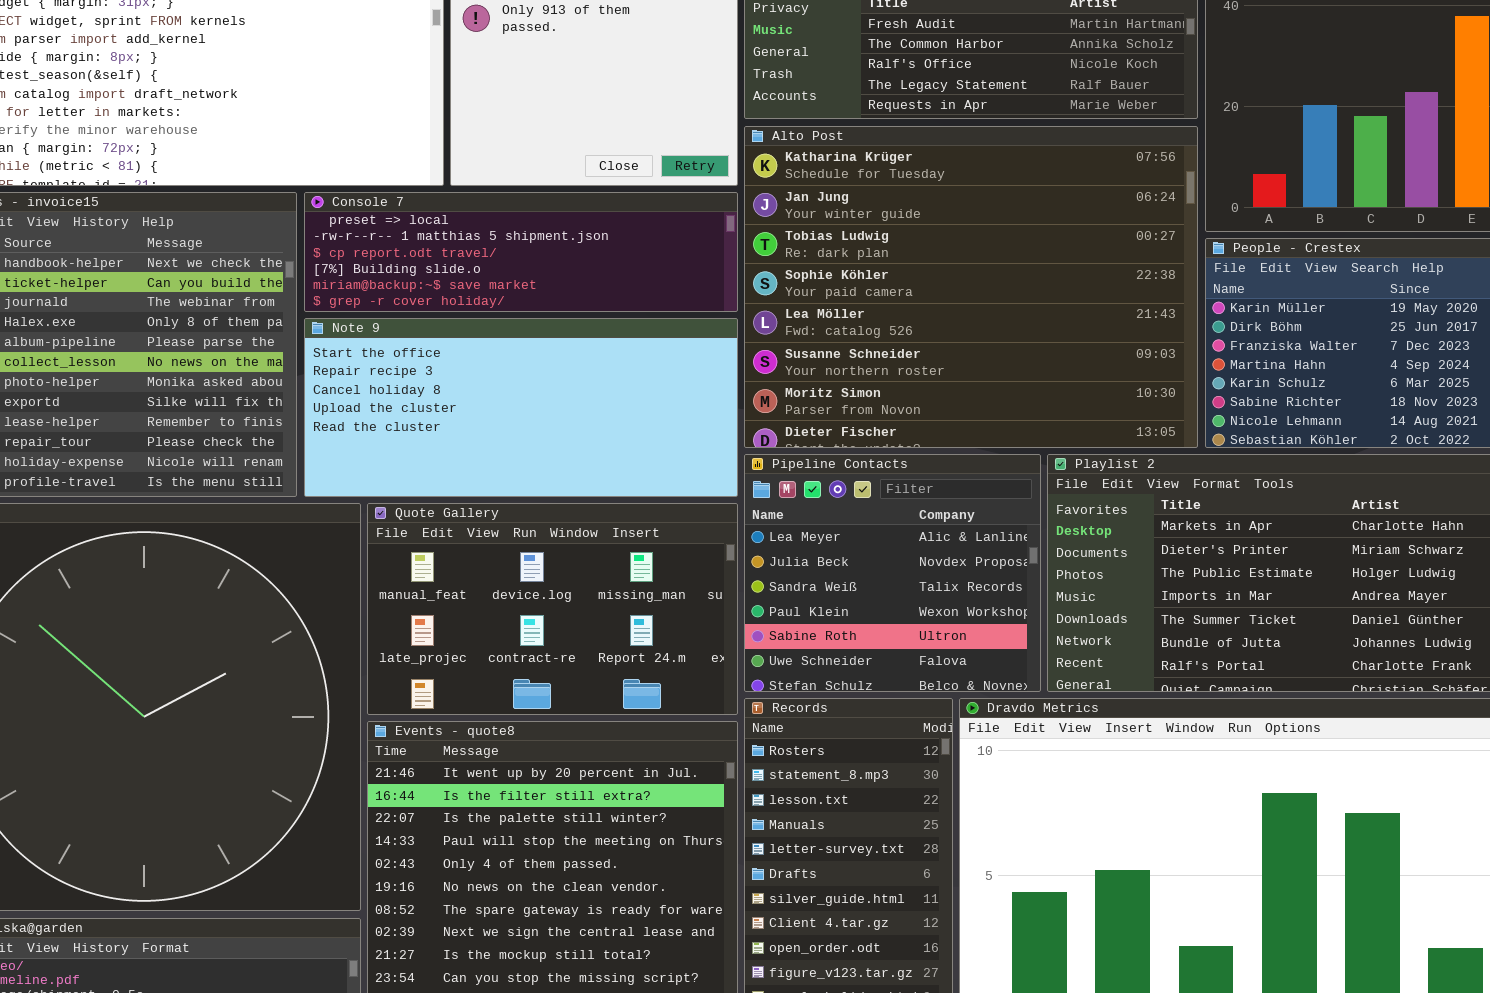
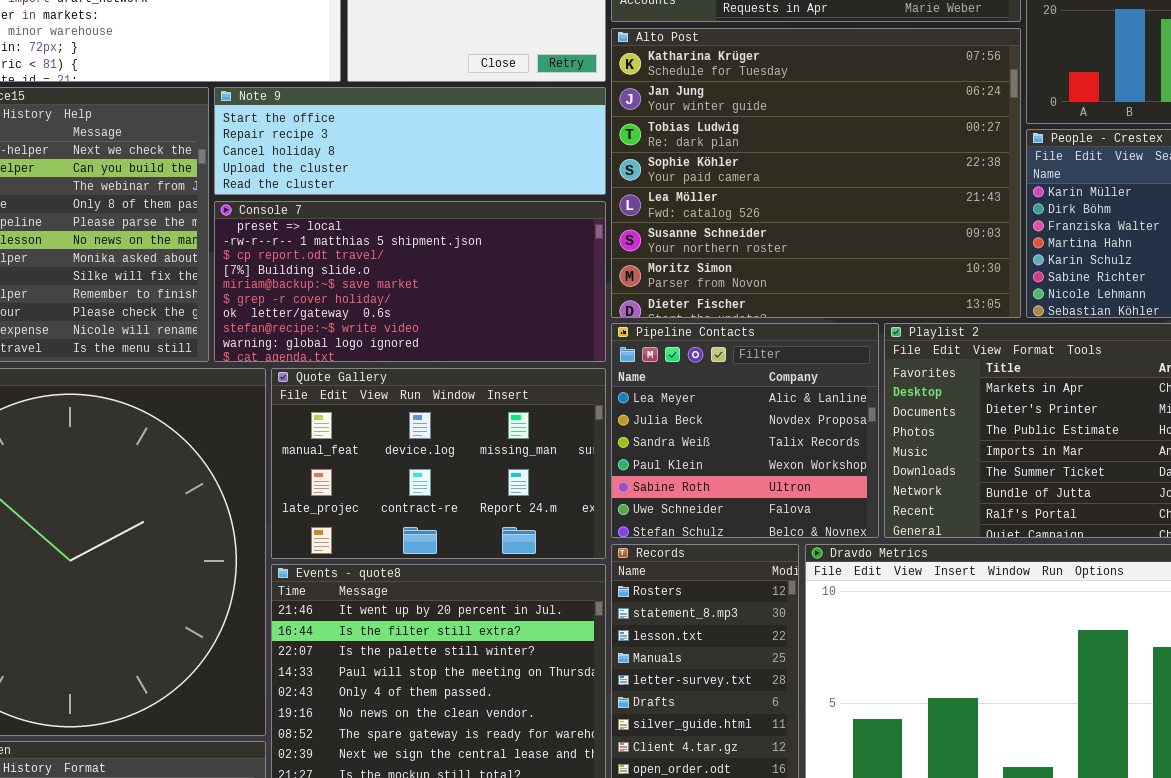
Console 7: [304,192,738,312] -> [214,201,606,362], moved, resized
Note 9: [304,318,738,497] -> [214,87,606,195], moved, resized

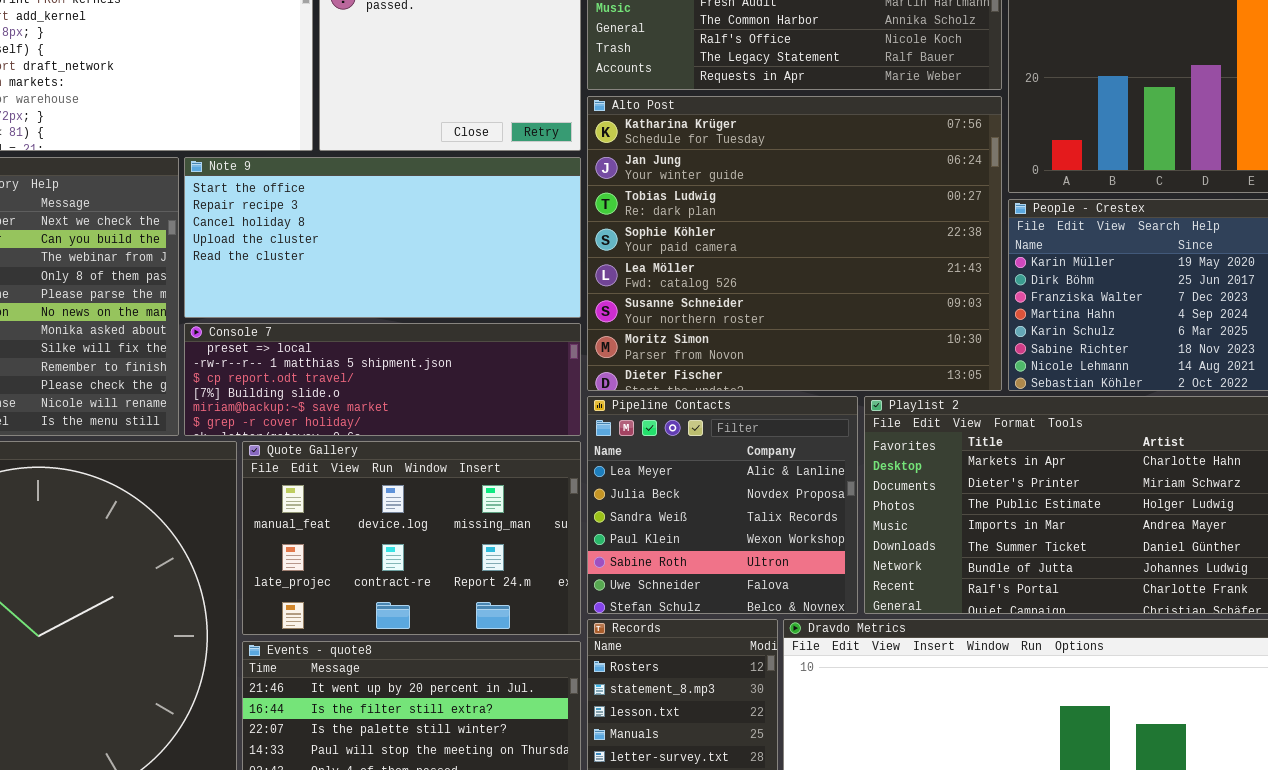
Note 9: [214,87,606,195] -> [184,157,581,318], resized
Console 7: [214,201,606,362] -> [184,323,581,436], resized

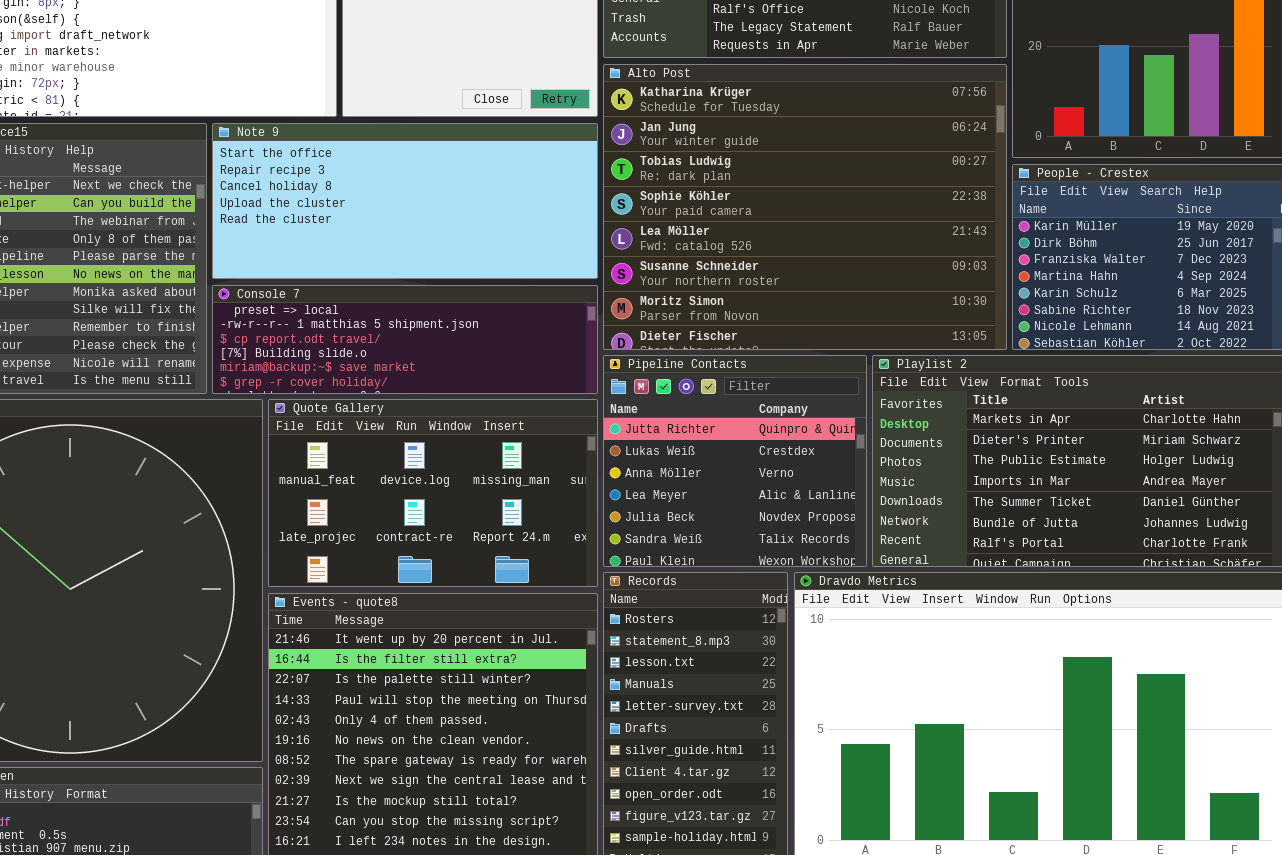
Pipeline Contacts: [587,396,858,614] -> [603,355,867,567], scrolled up 3 rows

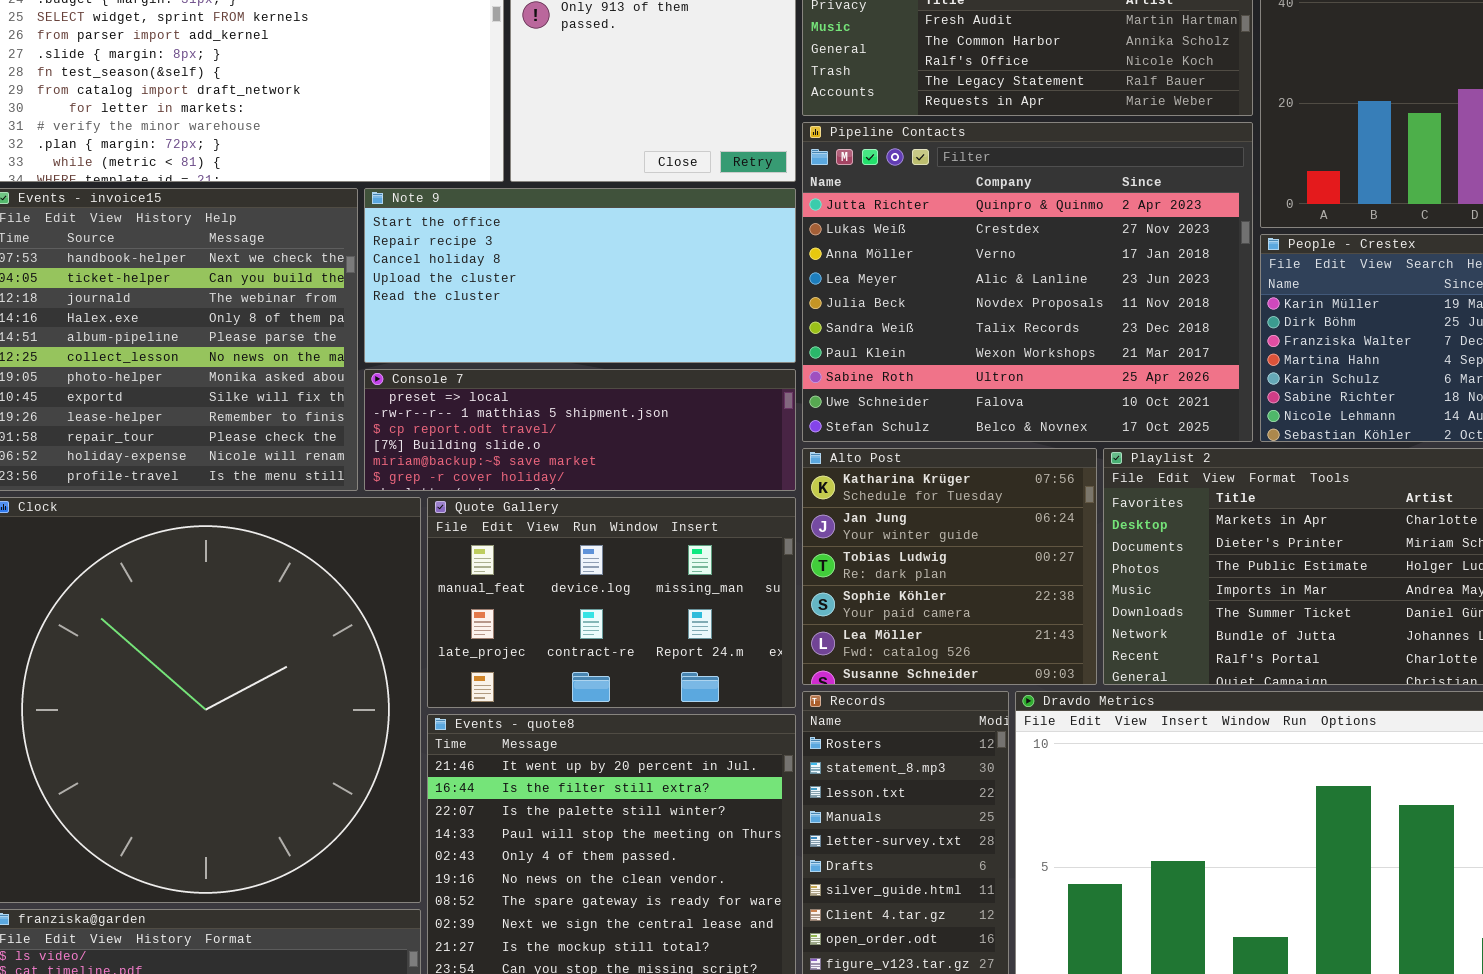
Alto Post: [603,64,1007,350] -> [802,448,1097,685], moved, resized
Pipeline Contacts: [603,355,867,567] -> [802,122,1253,442], moved, resized

